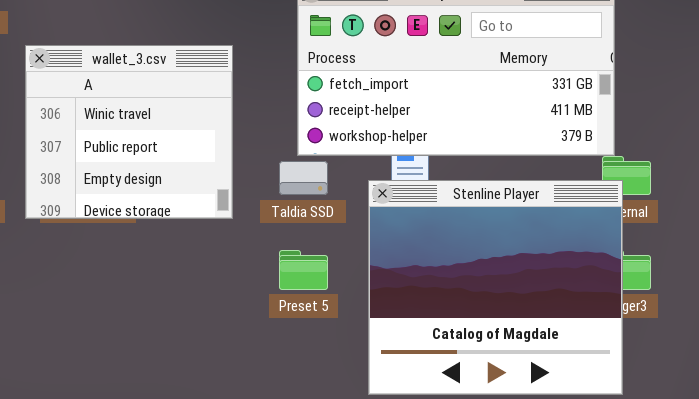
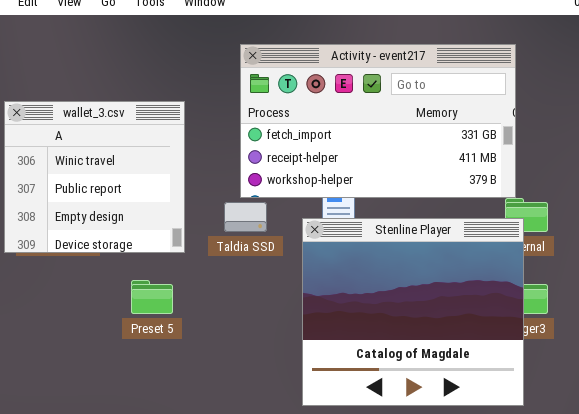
Preset 5: [279,250,328,290] -> [131,280,173,314], moved

